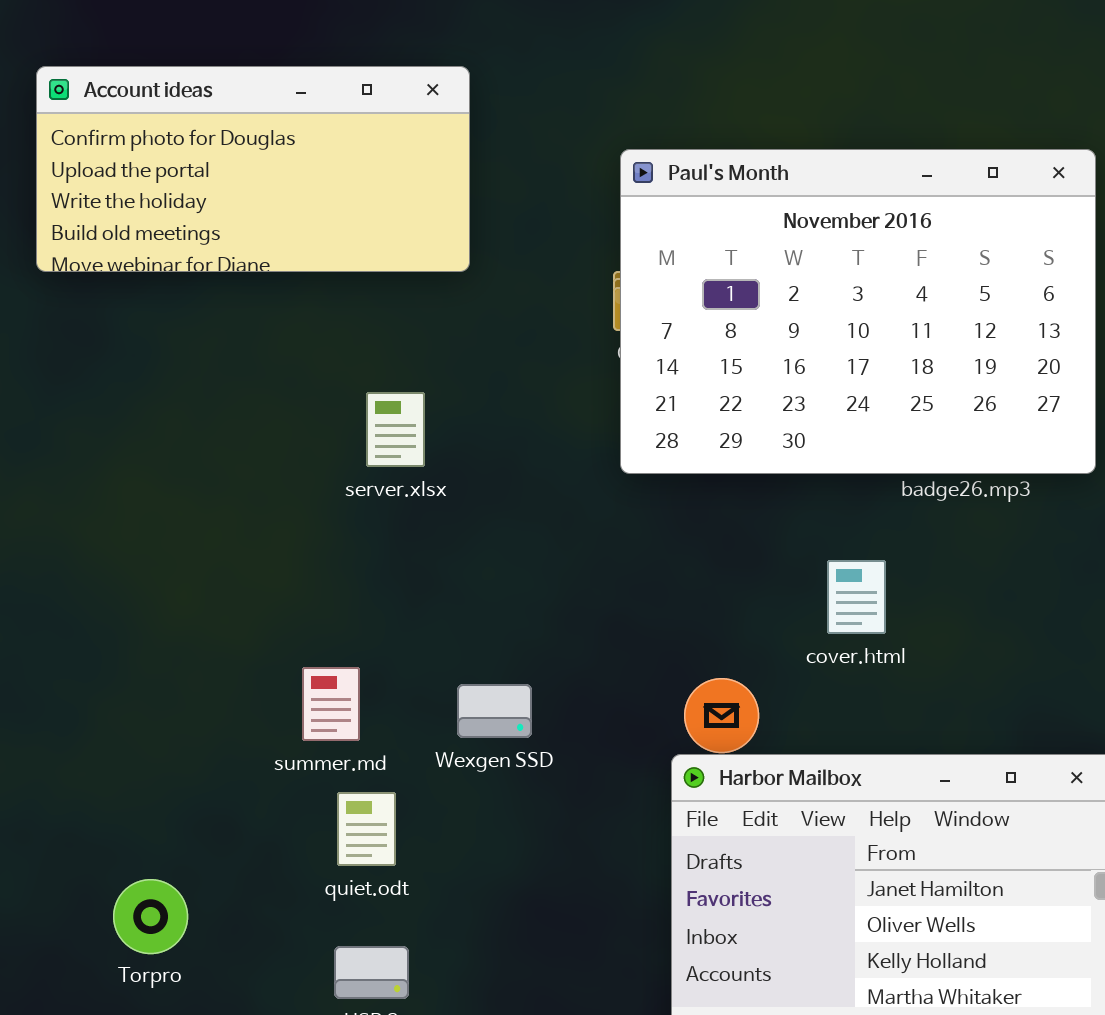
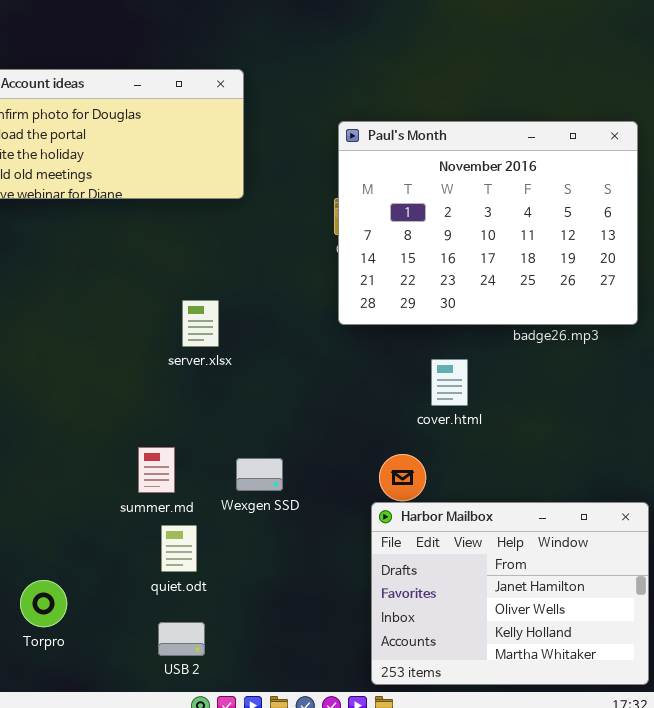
server.xlsx: [366,392,425,467] -> [182,300,219,347], moved
cover.html: [827,560,886,634] -> [431,359,468,406], moved

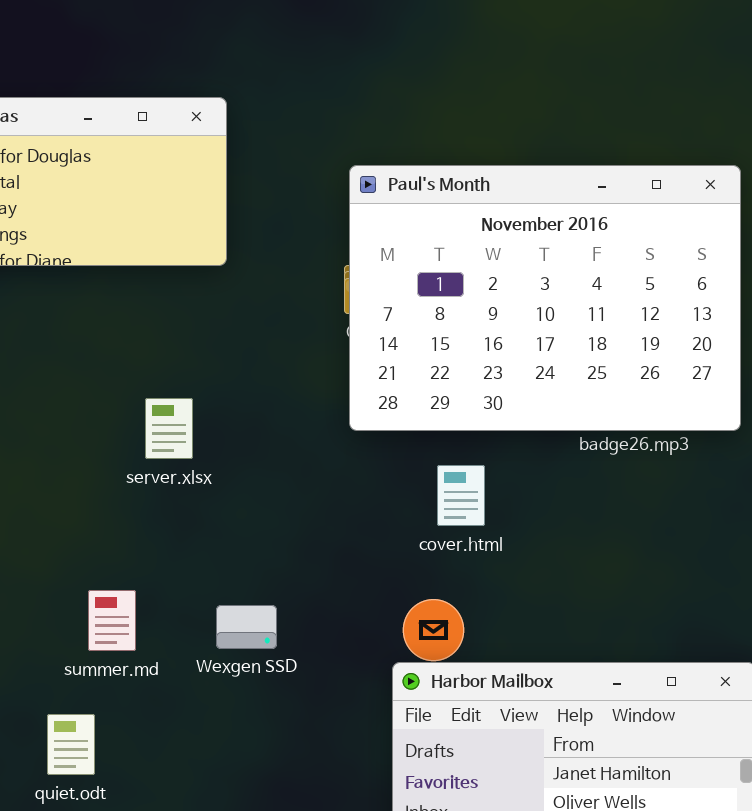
cover.html: [431,359,468,406] -> [437,465,485,526], moved
quiet.odt: [161,525,197,572] -> [47,714,95,775], moved

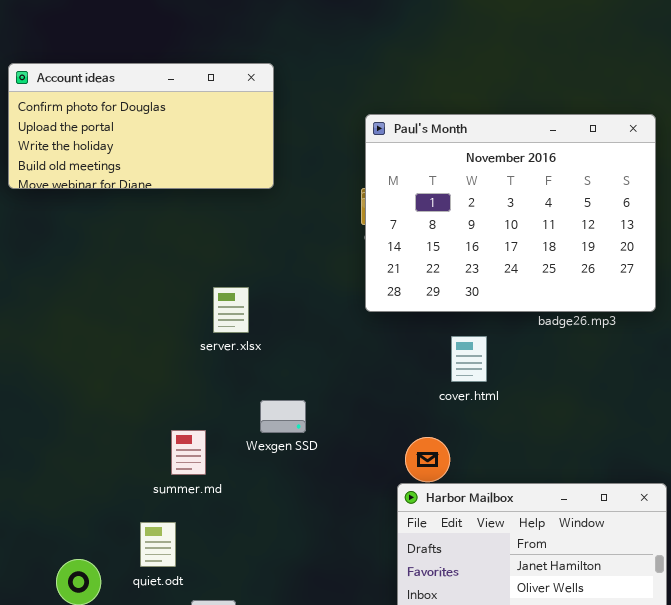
cover.html: [437,465,485,526] -> [451,336,487,382], moved
Wexgen SSD: [216,605,277,649] -> [260,400,306,433], moved

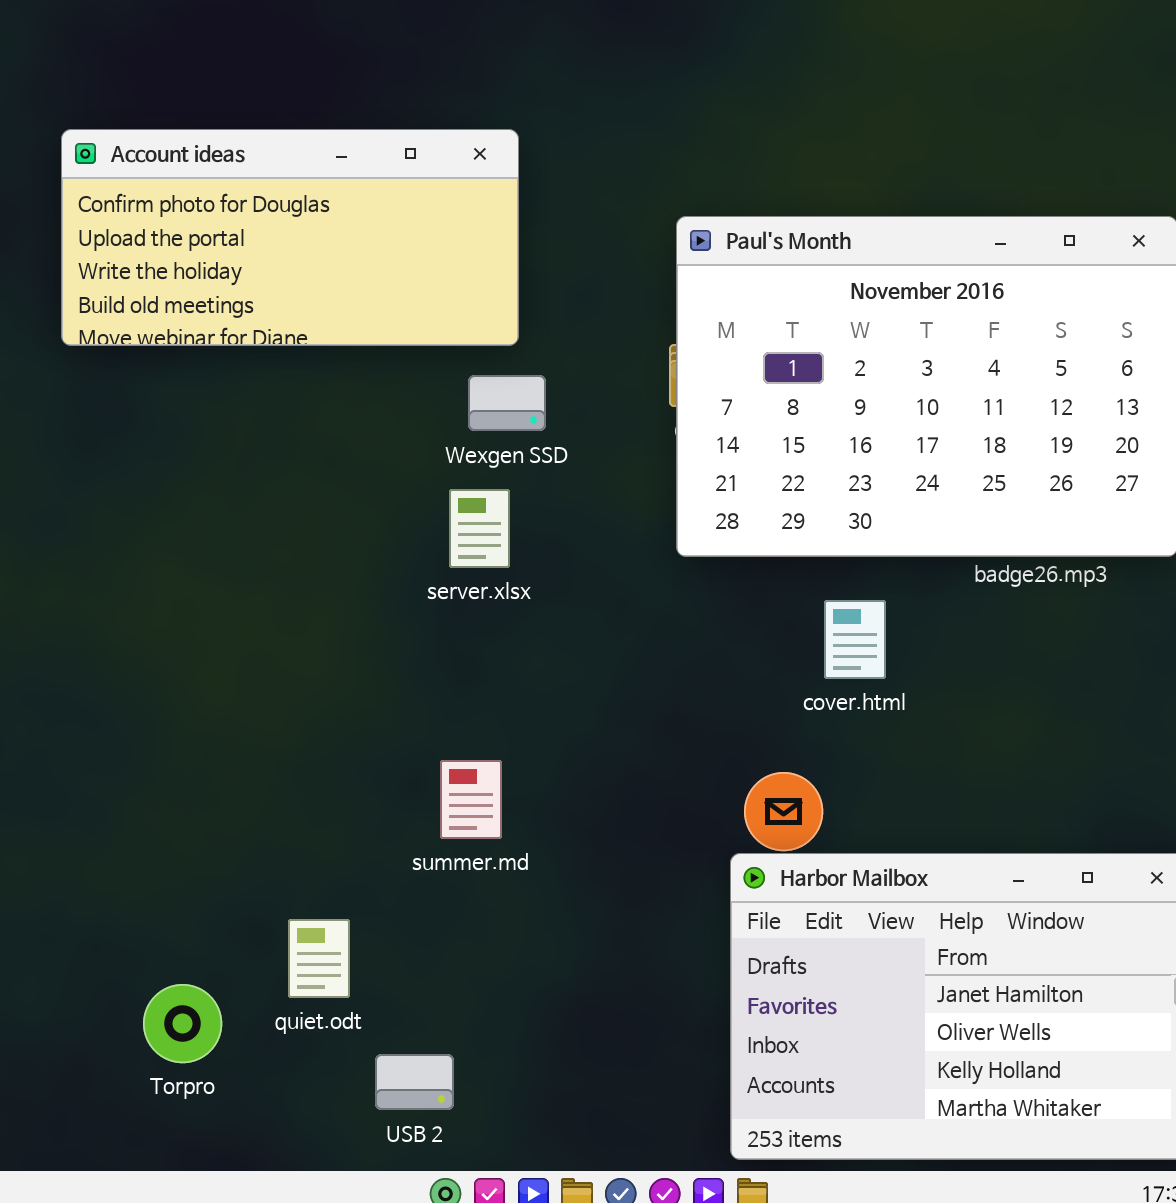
server.xlsx: [213,287,249,333] -> [449,489,510,568], moved
Wexgen SSD: [260,400,306,433] -> [468,375,546,431], moved
summer.md: [171,430,206,475] -> [440,760,502,839], moved

